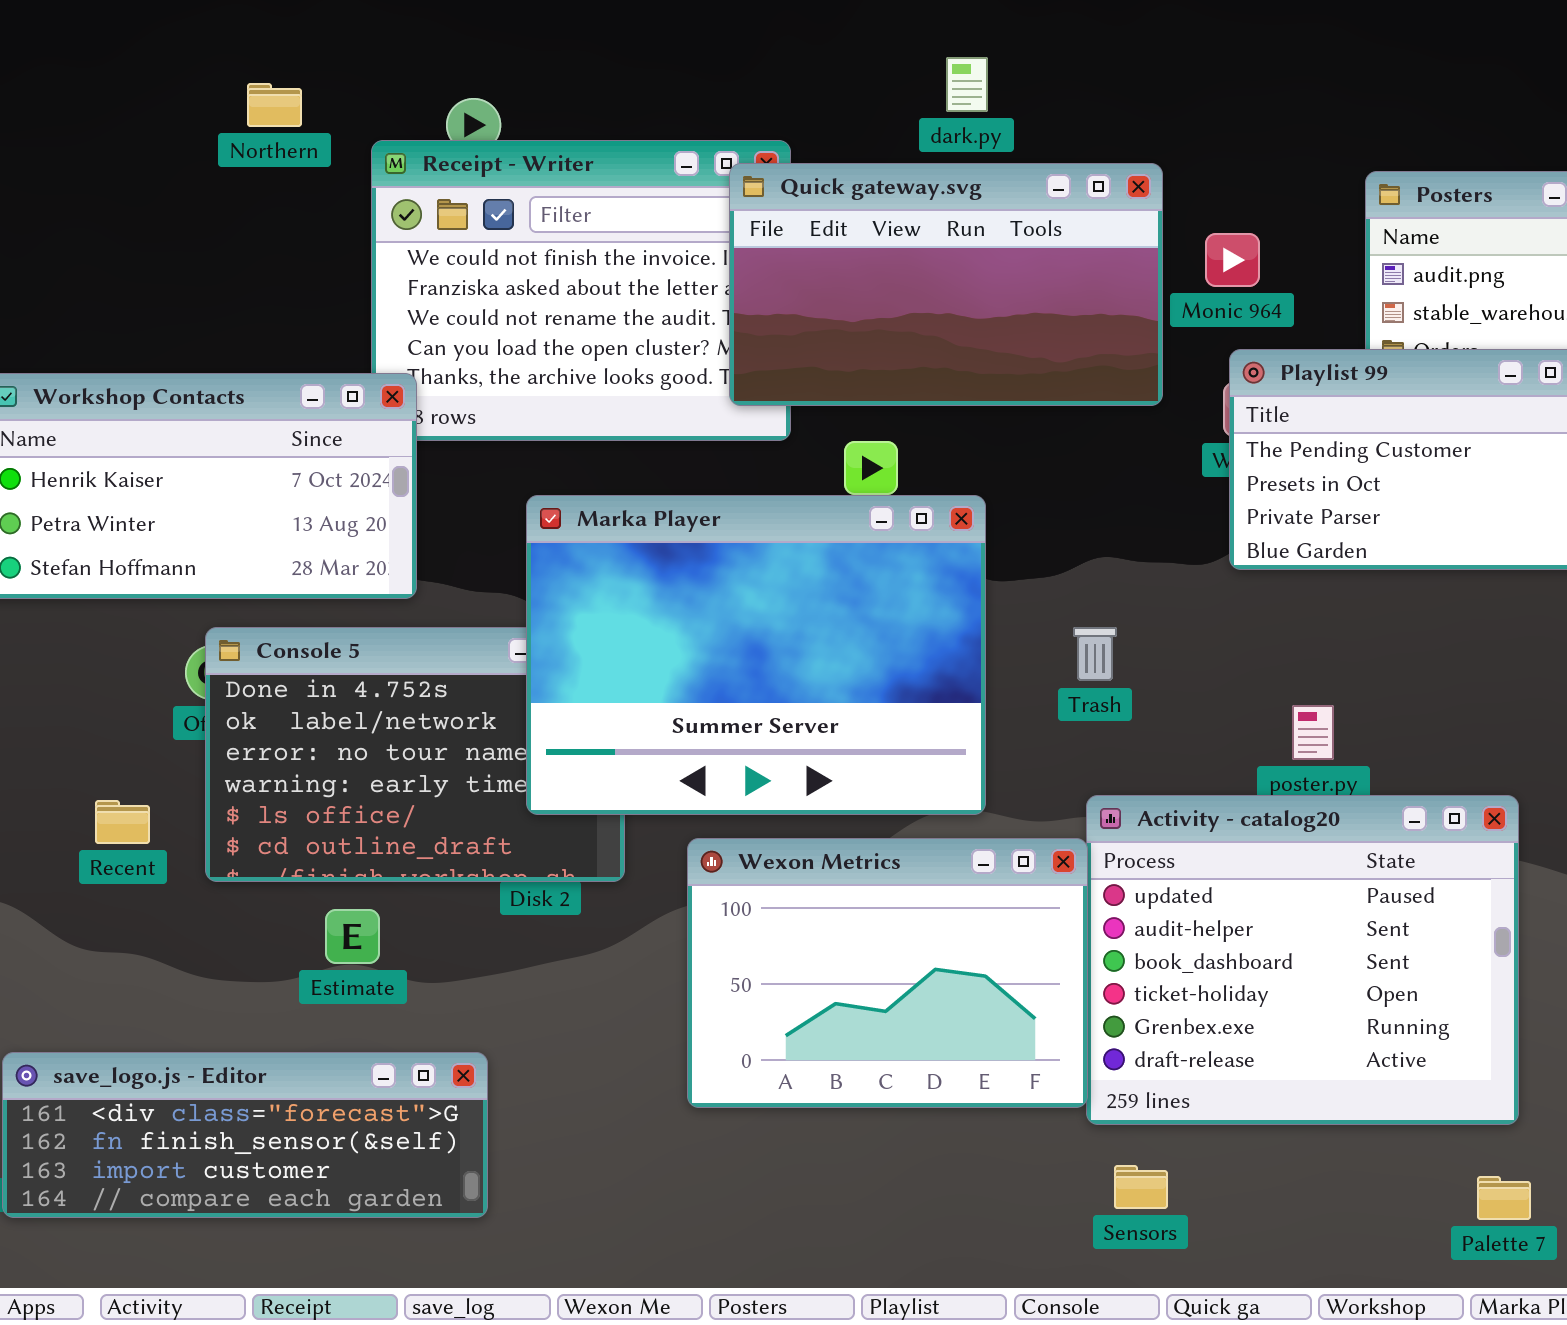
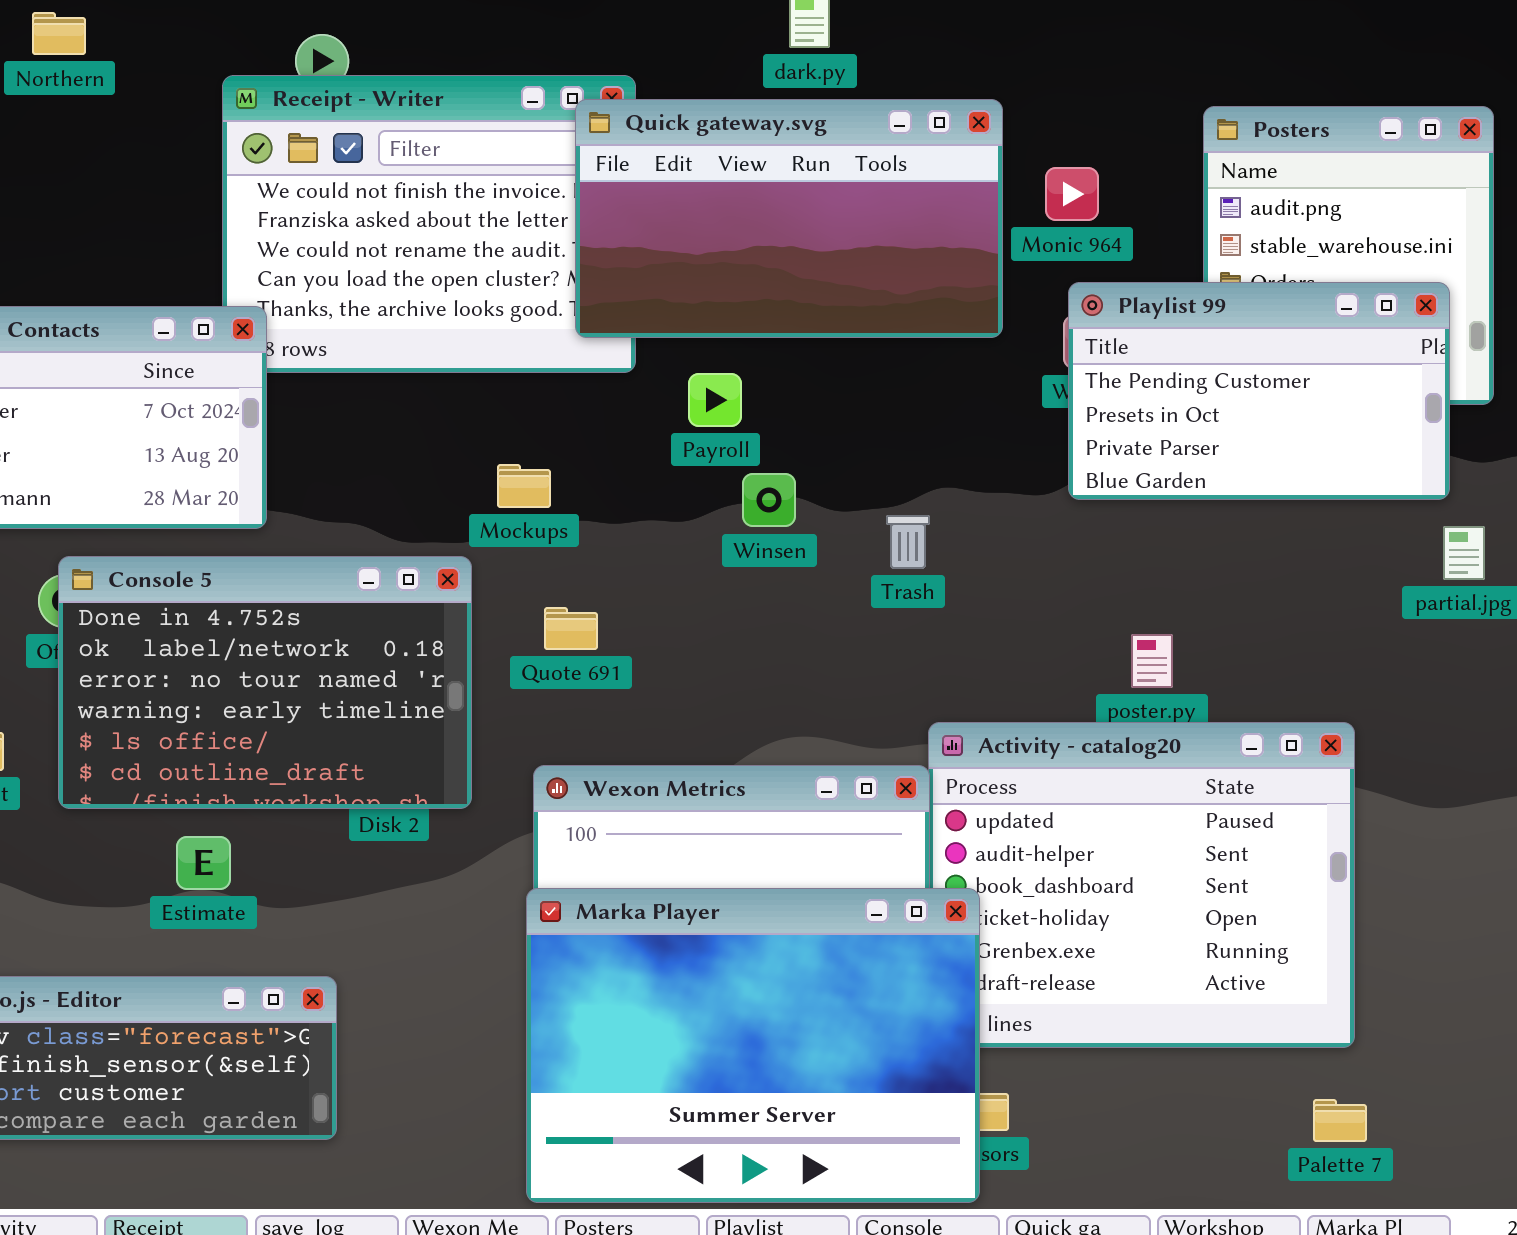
Northern: [247,83,302,127] -> [32,12,86,55], moved
Marka Player: [526,495,986,815] -> [526,888,980,1203], moved
Trash: [1073,627,1117,681] -> [886,515,930,569], moved

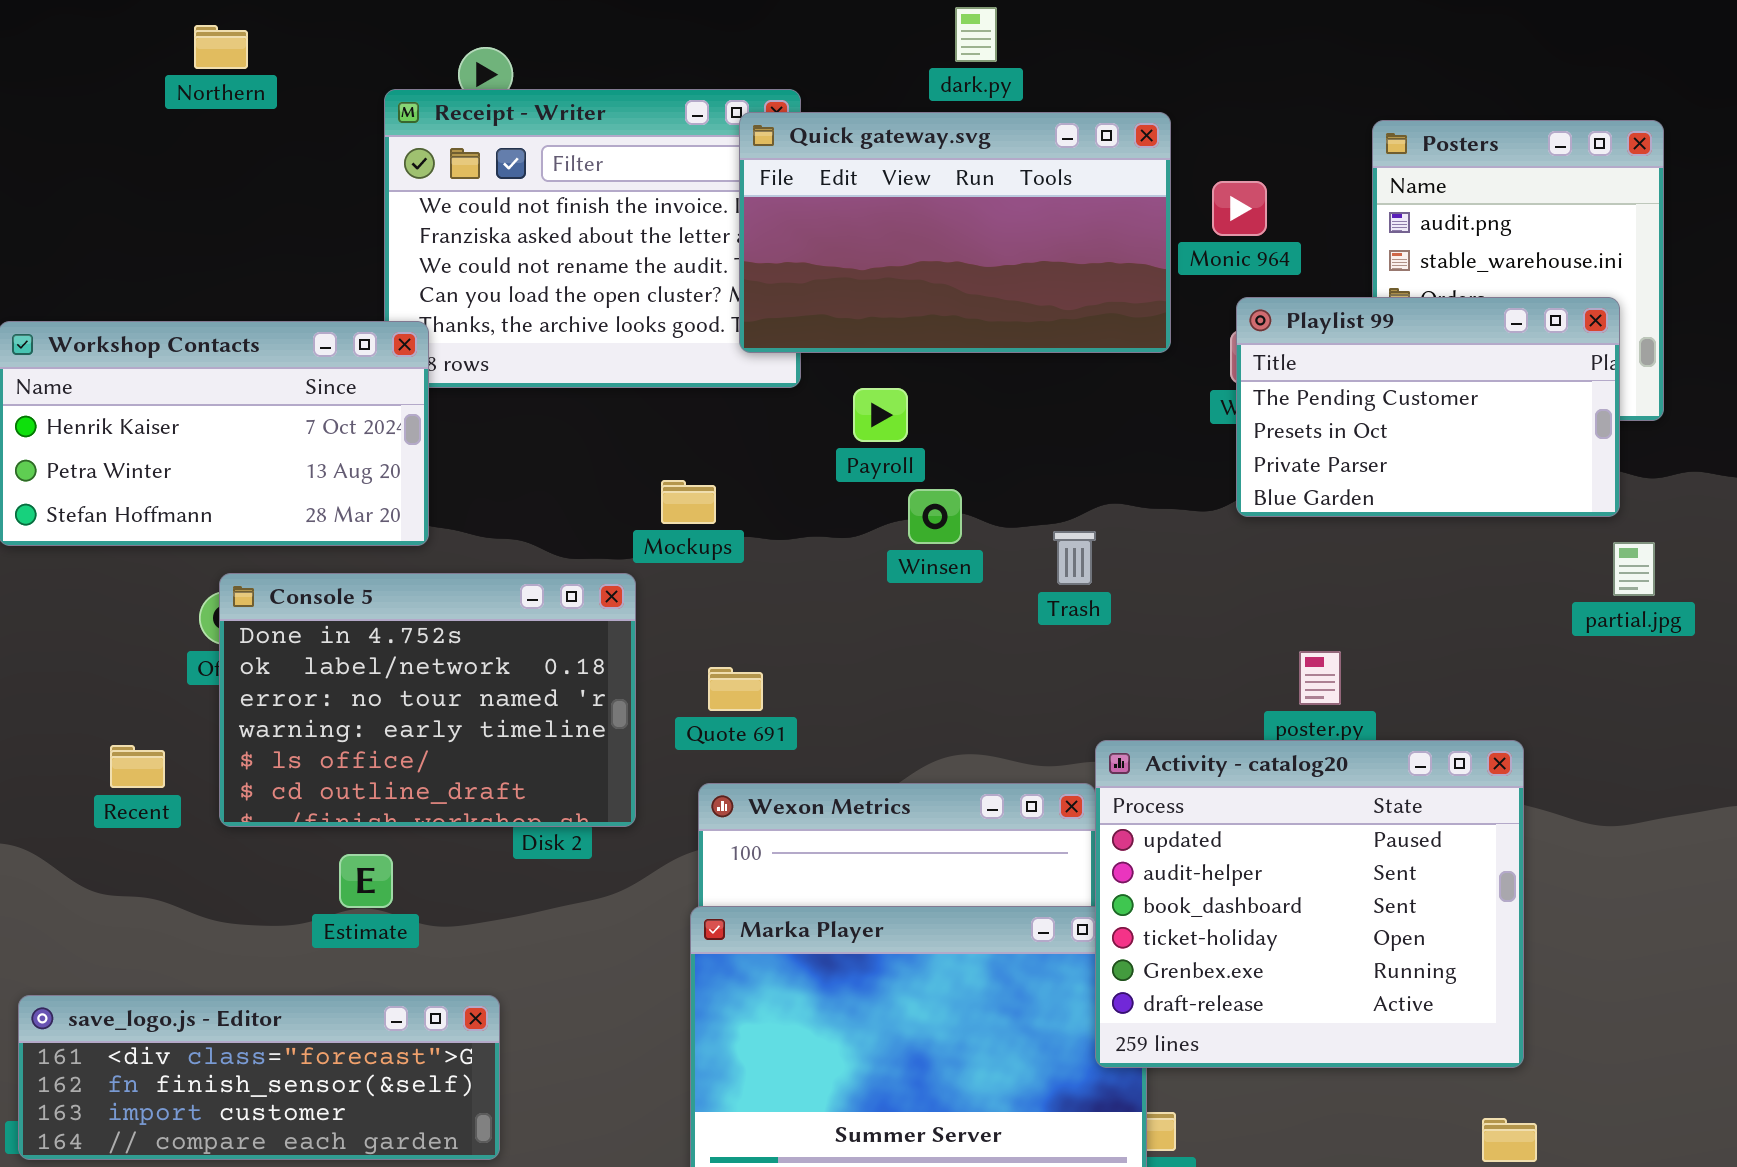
Quote 691: [544,607,598,650] -> [708,667,763,711], moved
Activity - catalog20: [928,722,1355,1048] -> [1095,740,1524,1068], raised

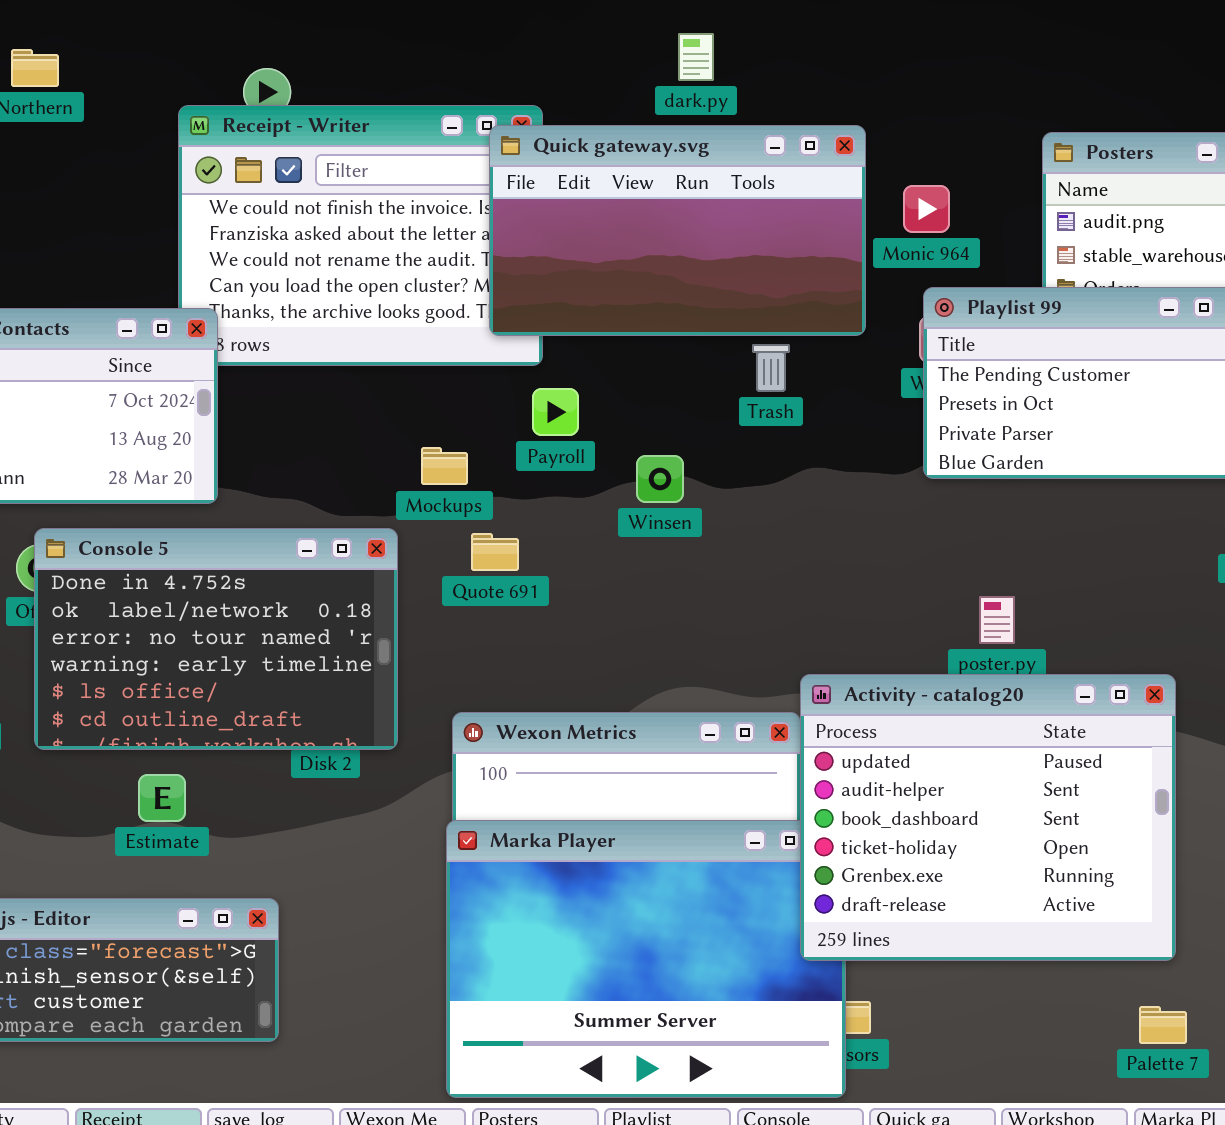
Payroll: [853,388,908,442] -> [532,388,579,436], moved
Trash: [1053,531,1096,585] -> [752,344,790,392], moved
Quote 691: [708,667,763,711] -> [471,533,519,571], moved

